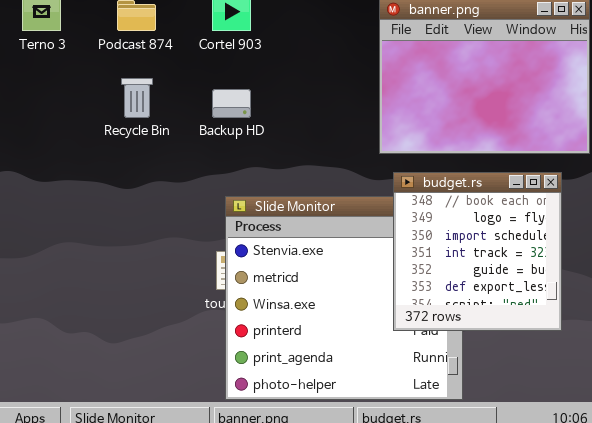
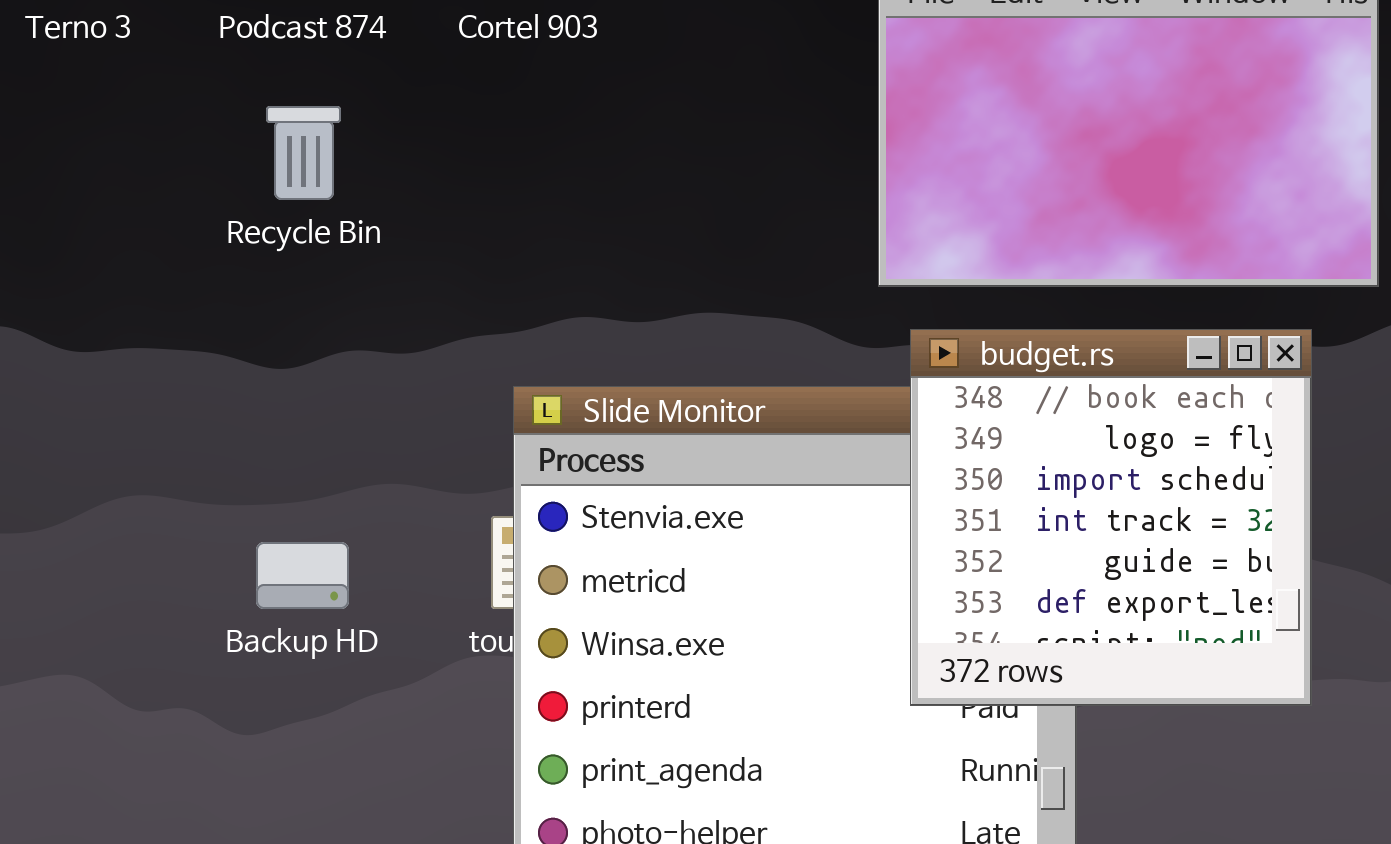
Backup HD: [212,89,251,118] -> [256,542,349,609], moved

